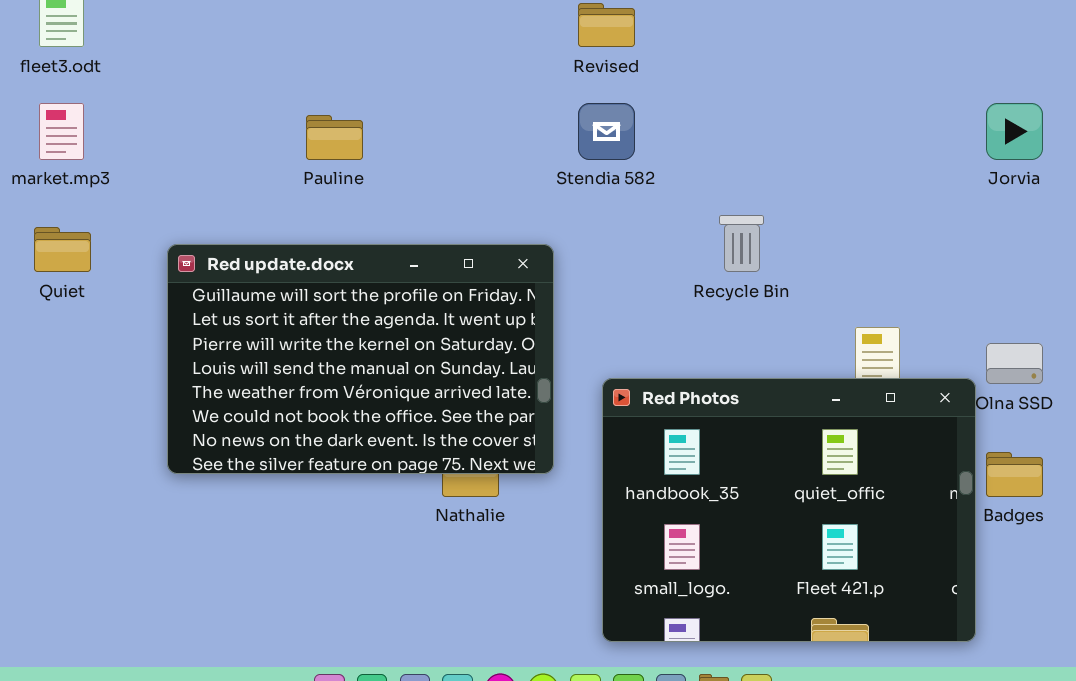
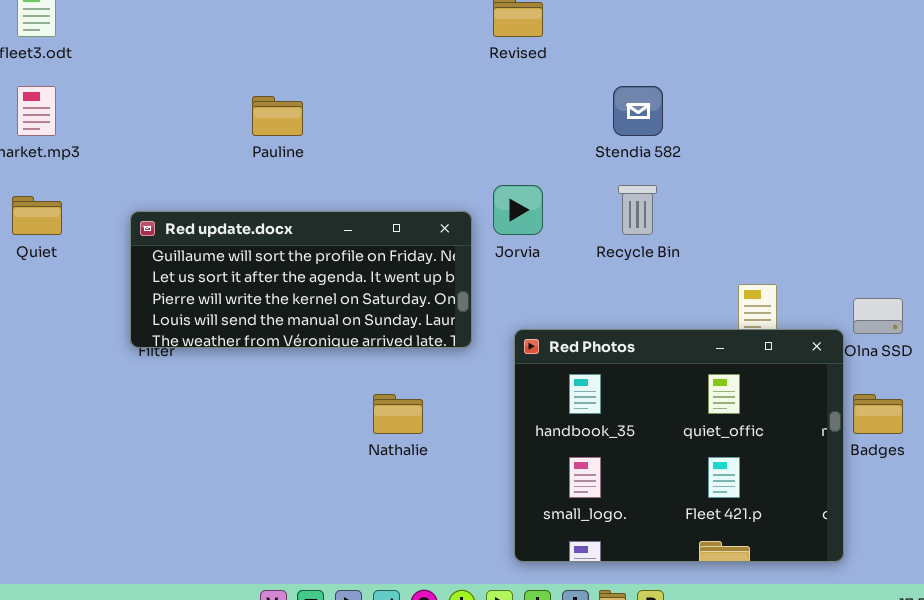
Stendia 582: [578,103,635,160] -> [613,86,663,136], moved
Jorvia: [986,103,1043,160] -> [493,185,543,235], moved
Red update.docx: [167,244,554,474] -> [130,211,472,348], resized

